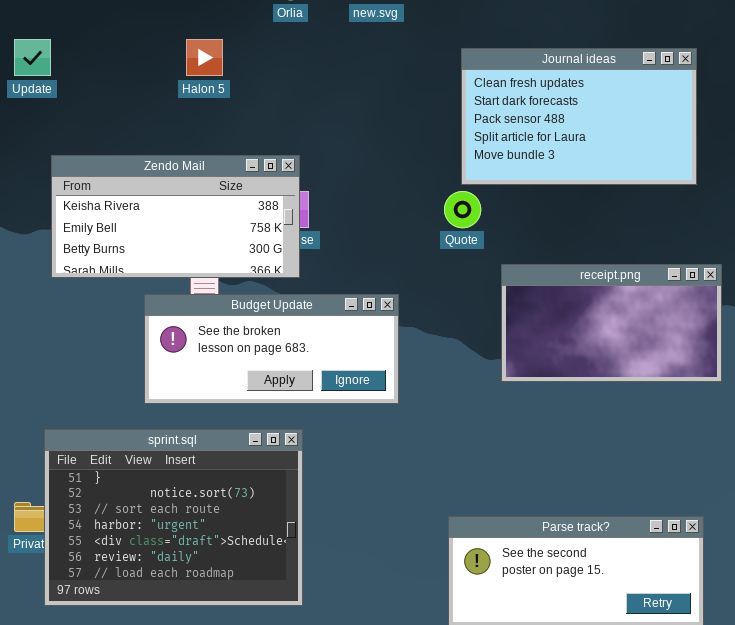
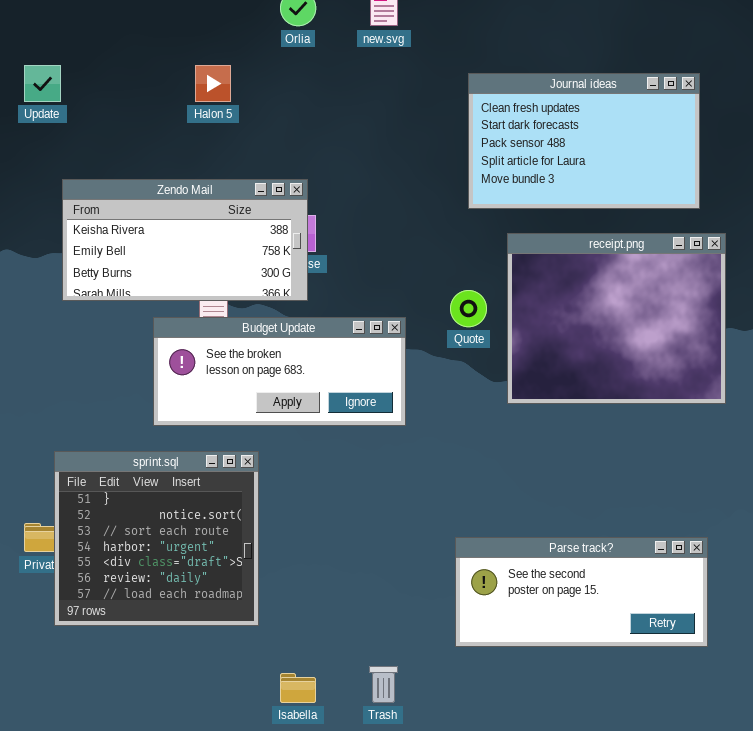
Quote: [444,191,481,228] -> [450,290,487,327], moved
receipt.png: [501,264,722,382] -> [507,233,726,404], resized
sprint.sql: [44,429,303,606] -> [54,451,259,626], resized

